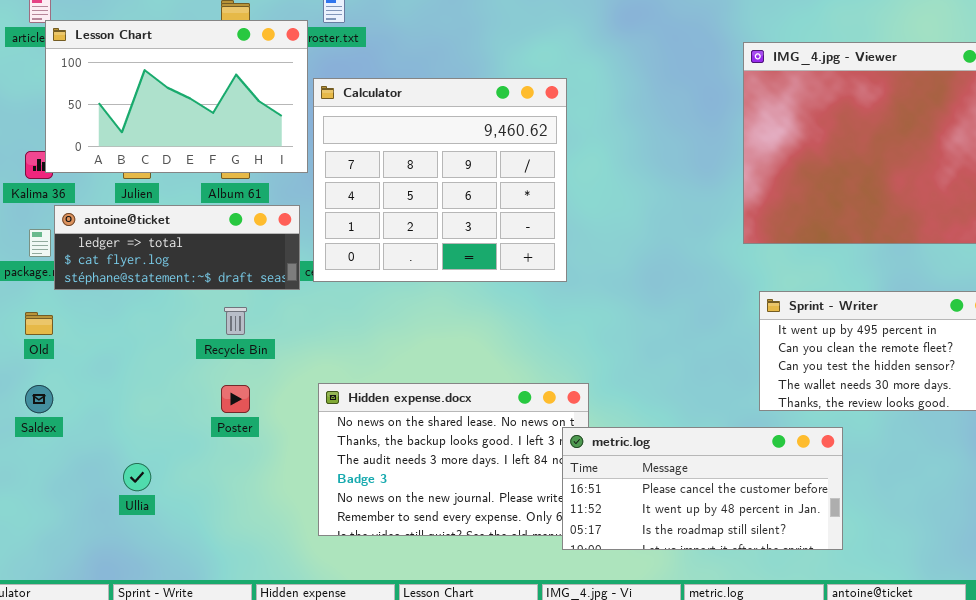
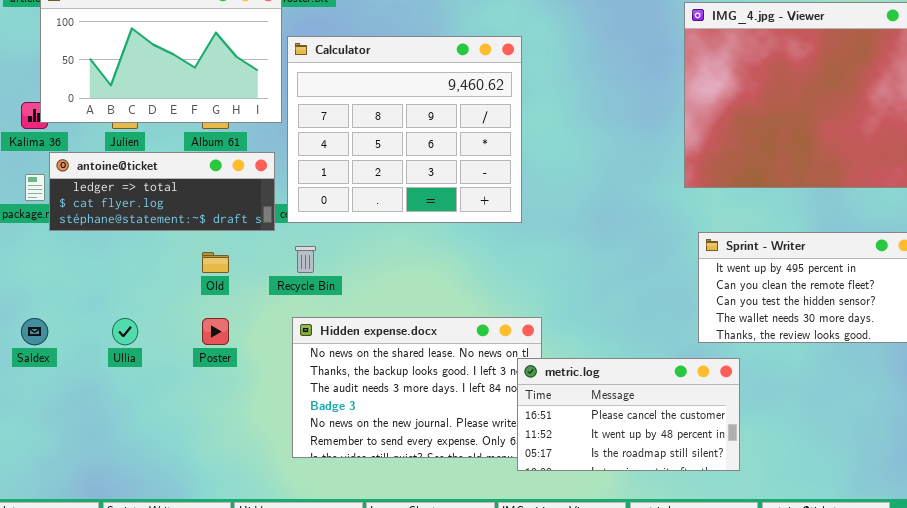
Recycle Bin: [224,307,247,335] -> [295,246,316,273], moved
Old: [25,312,53,335] -> [202,252,229,273], moved
metric.log: [562,427,843,550] -> [517,358,740,471], resized
Ullia: [123,463,151,491] -> [112,318,138,345], moved

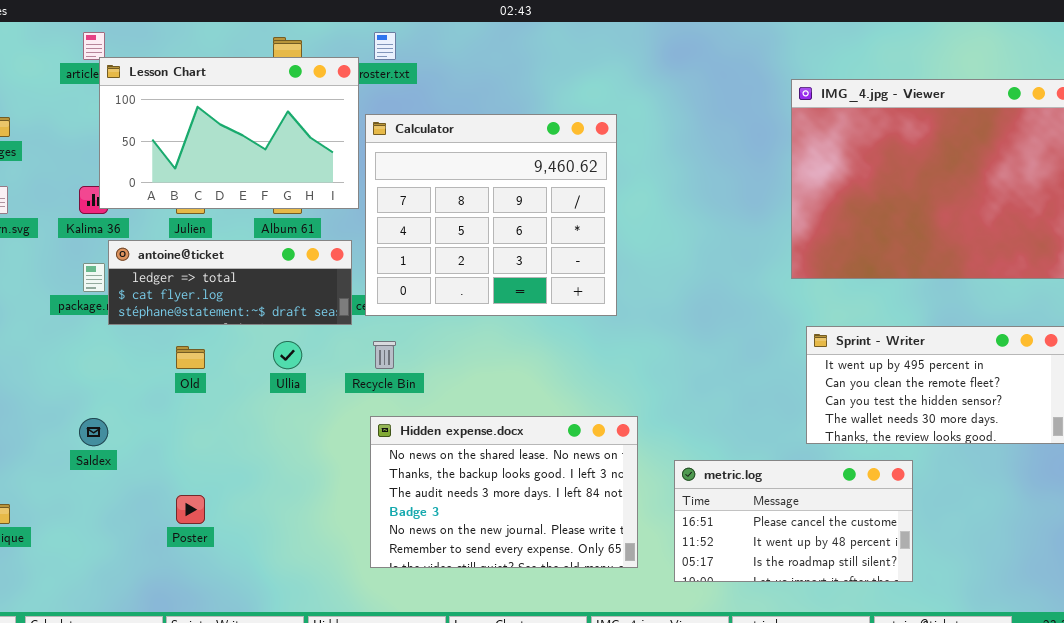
Old: [202,252,229,273] -> [176,346,205,369], moved
Ullia: [112,318,138,345] -> [273,341,302,369], moved
Poster: [202,318,229,345] -> [176,495,205,524], moved
metric.log: [517,358,740,471] -> [674,460,913,582], moved

